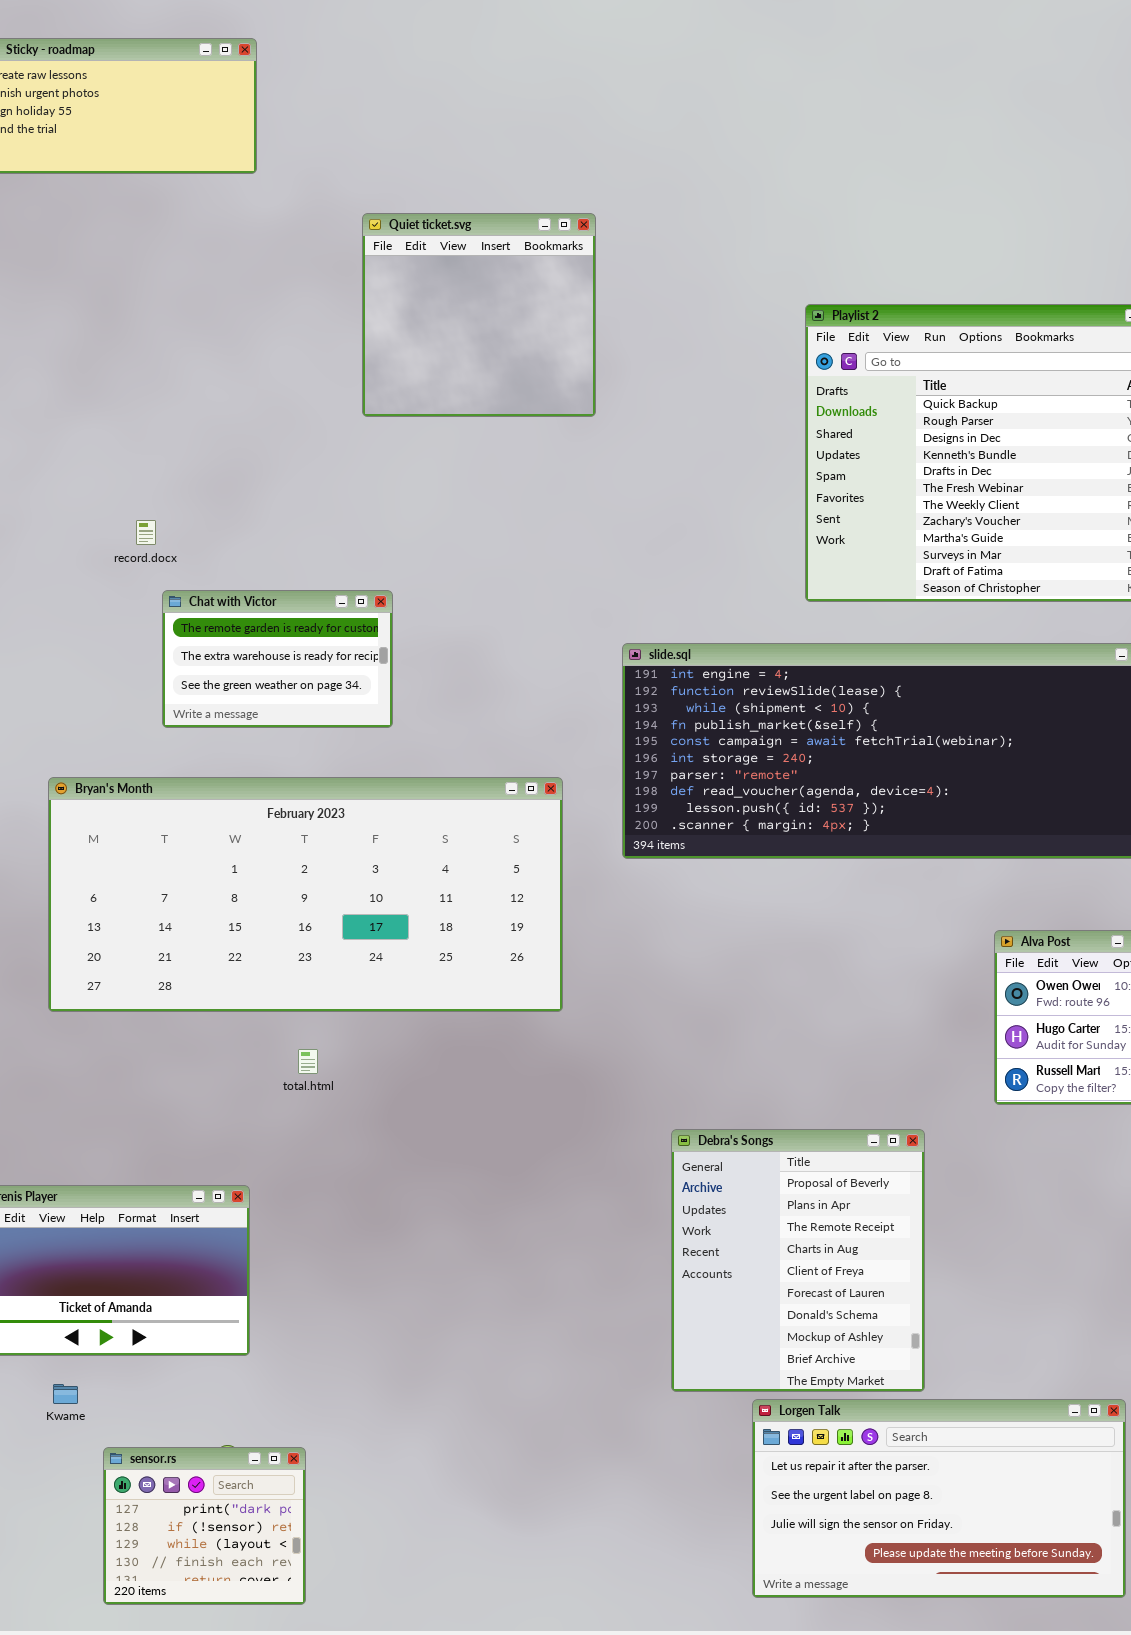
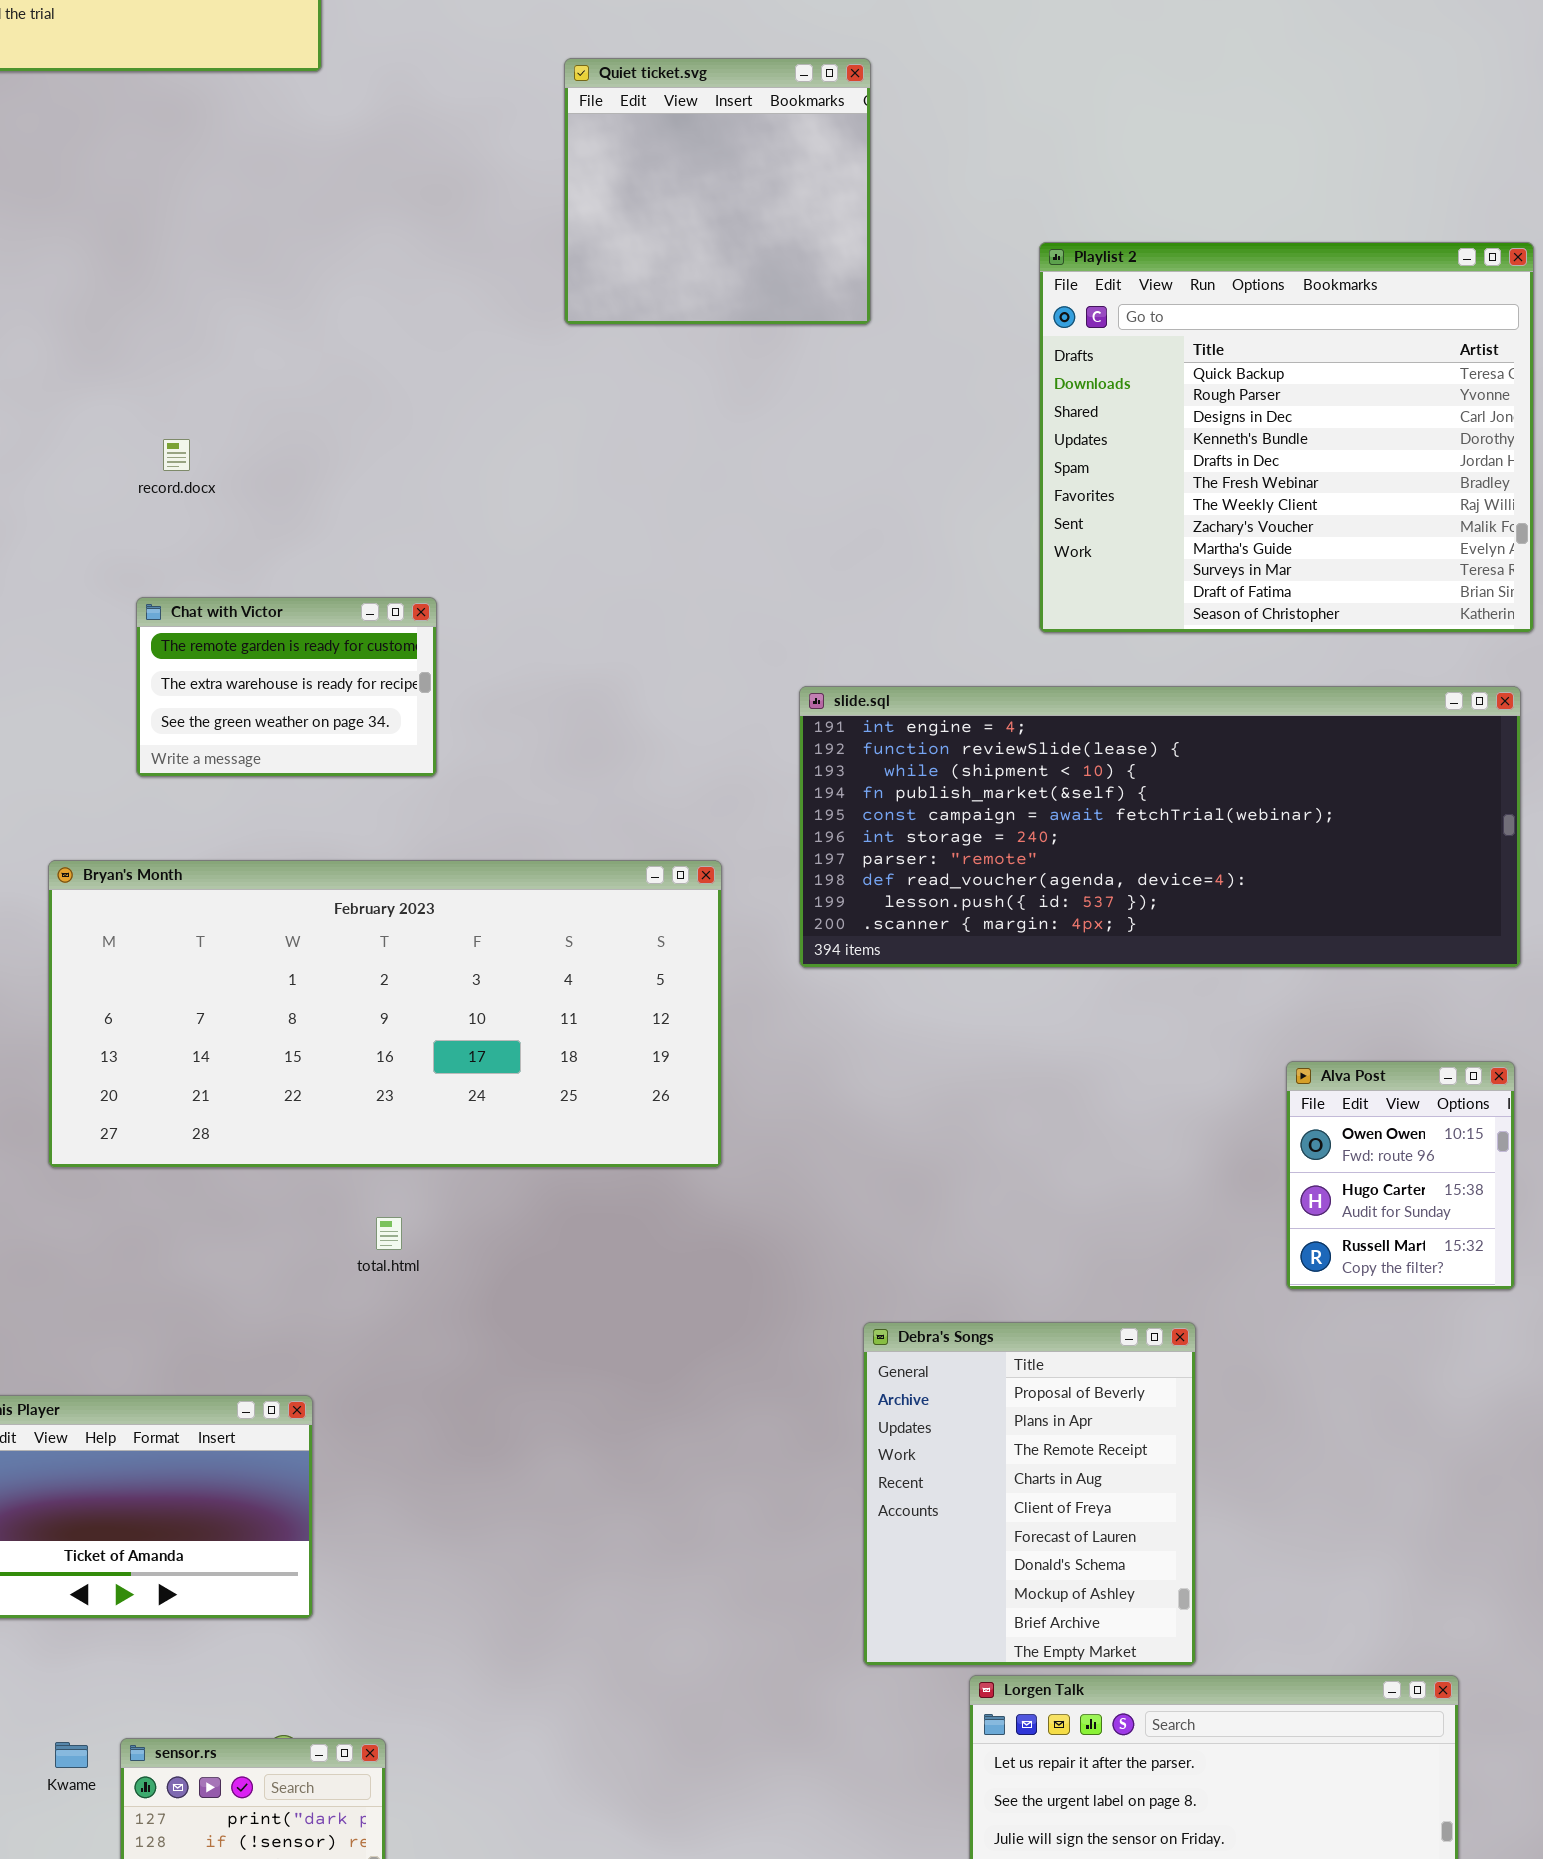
Quiet ticket.svg: [362,213,596,417] -> [564,58,871,325], moved
record.docx: [136,520,156,545] -> [163,439,190,471], moved
Chat with Victor: [162,590,393,728] -> [136,597,437,777], moved
Kwame: [53,1384,78,1404] -> [55,1742,88,1768], moved

